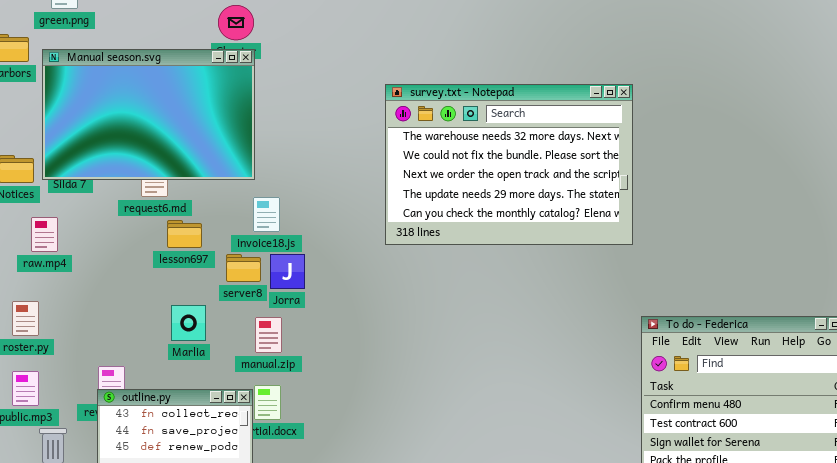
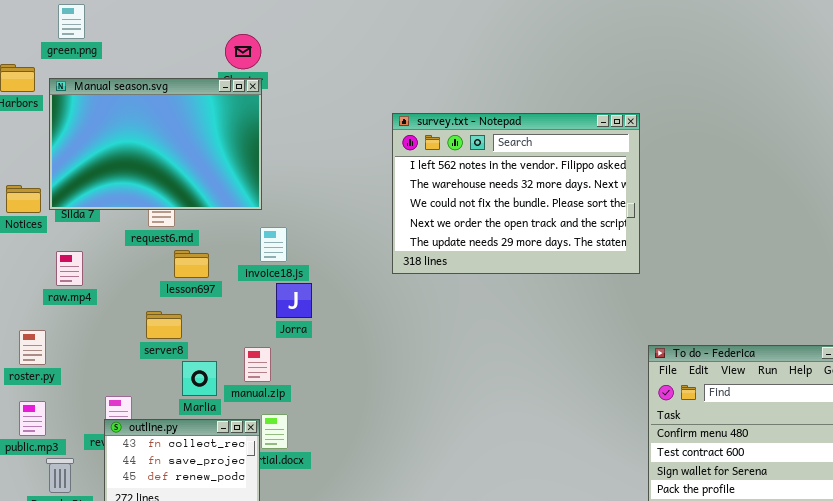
survey.txt - Notepad: [385,84,633,245] -> [392,113,640,274], scrolled up 1 row
raw.mp4: [31,217,58,252] -> [56,251,83,286], moved
server8: [226,254,261,282] -> [146,311,182,339], moved
Marlia: [171,305,206,341] -> [182,361,217,396], moved
manual.zip: [255,317,282,353] -> [244,347,271,382], moved

